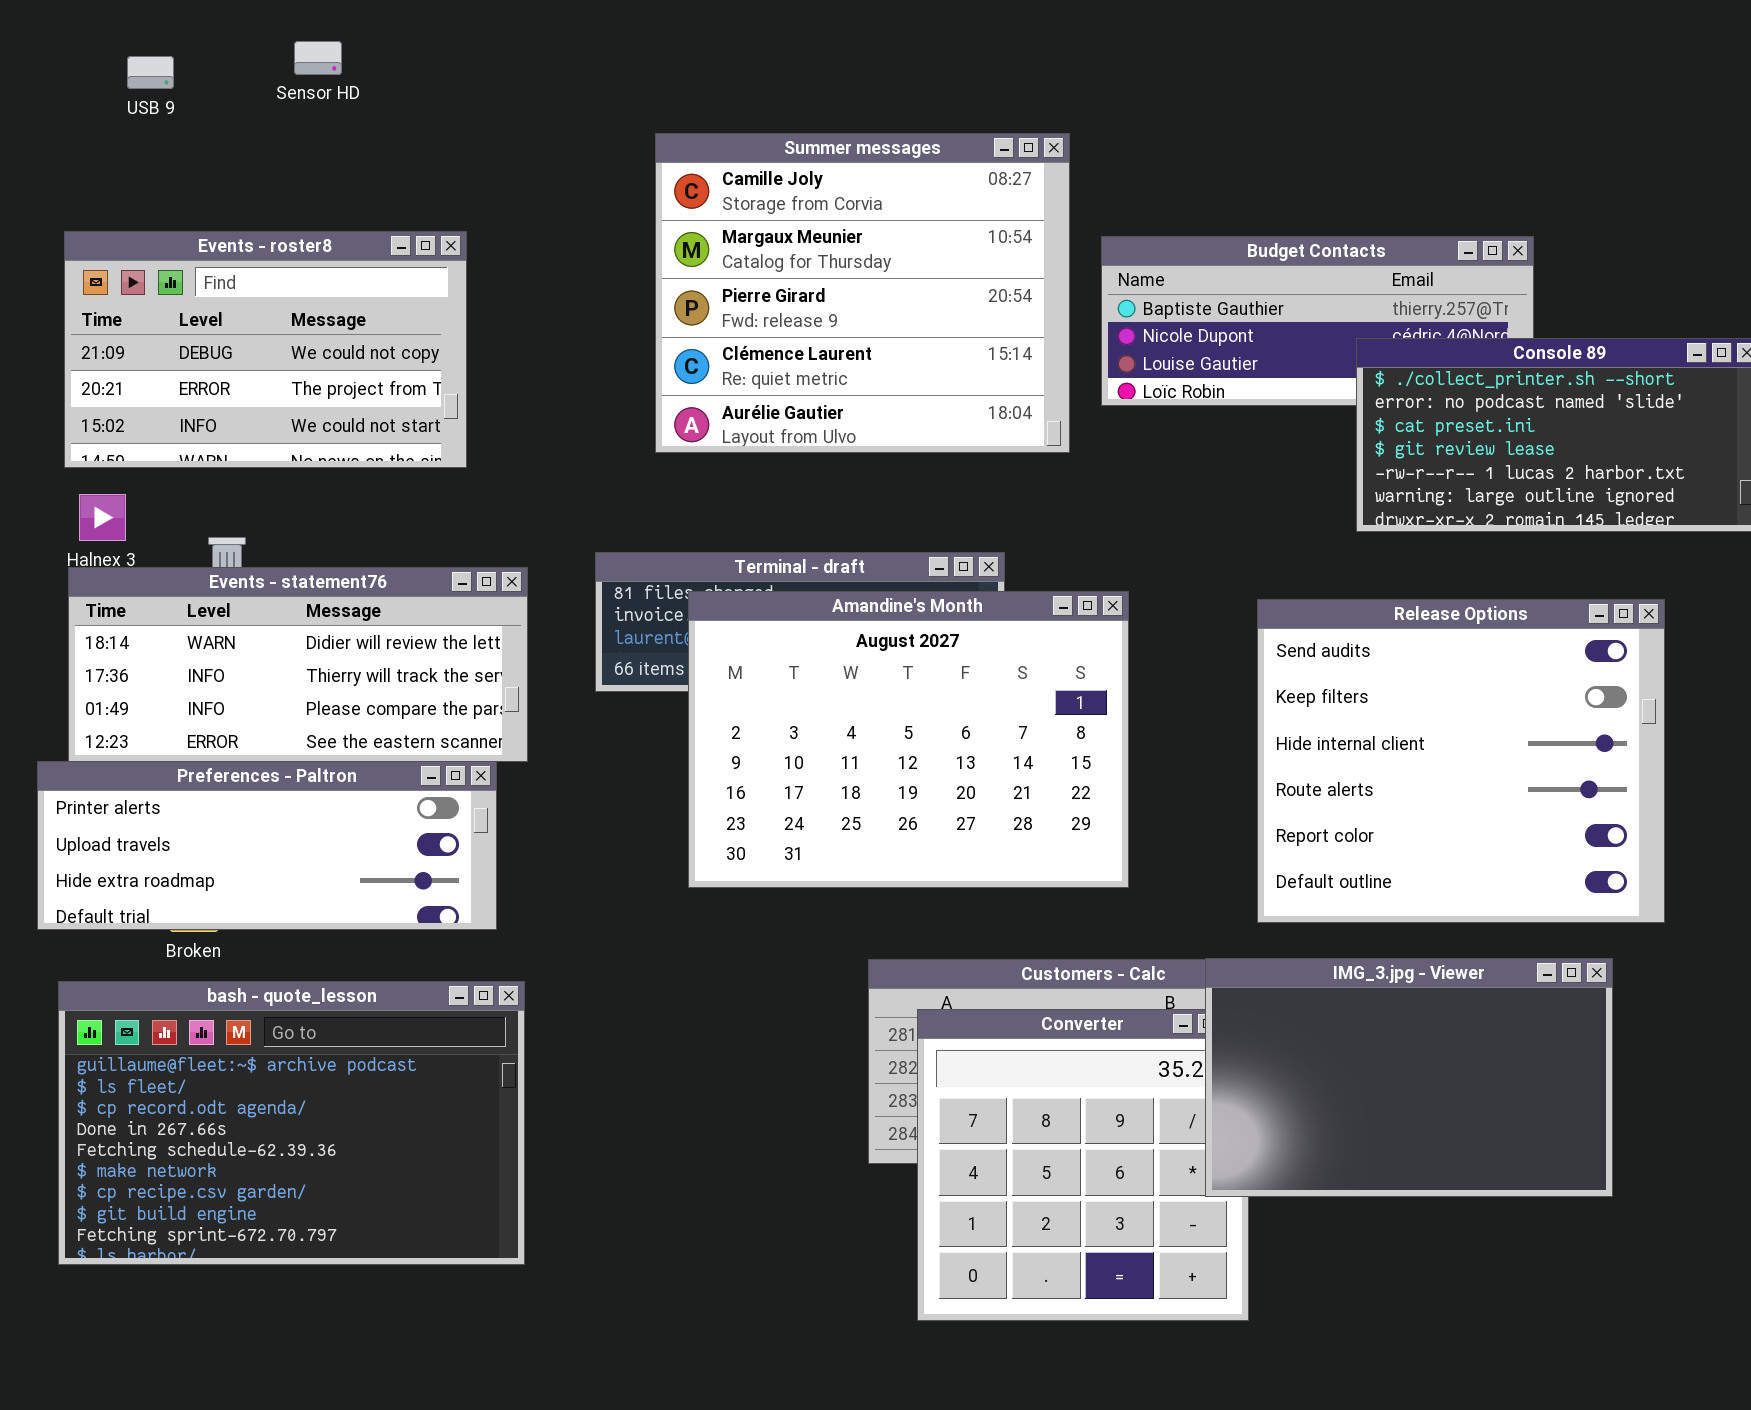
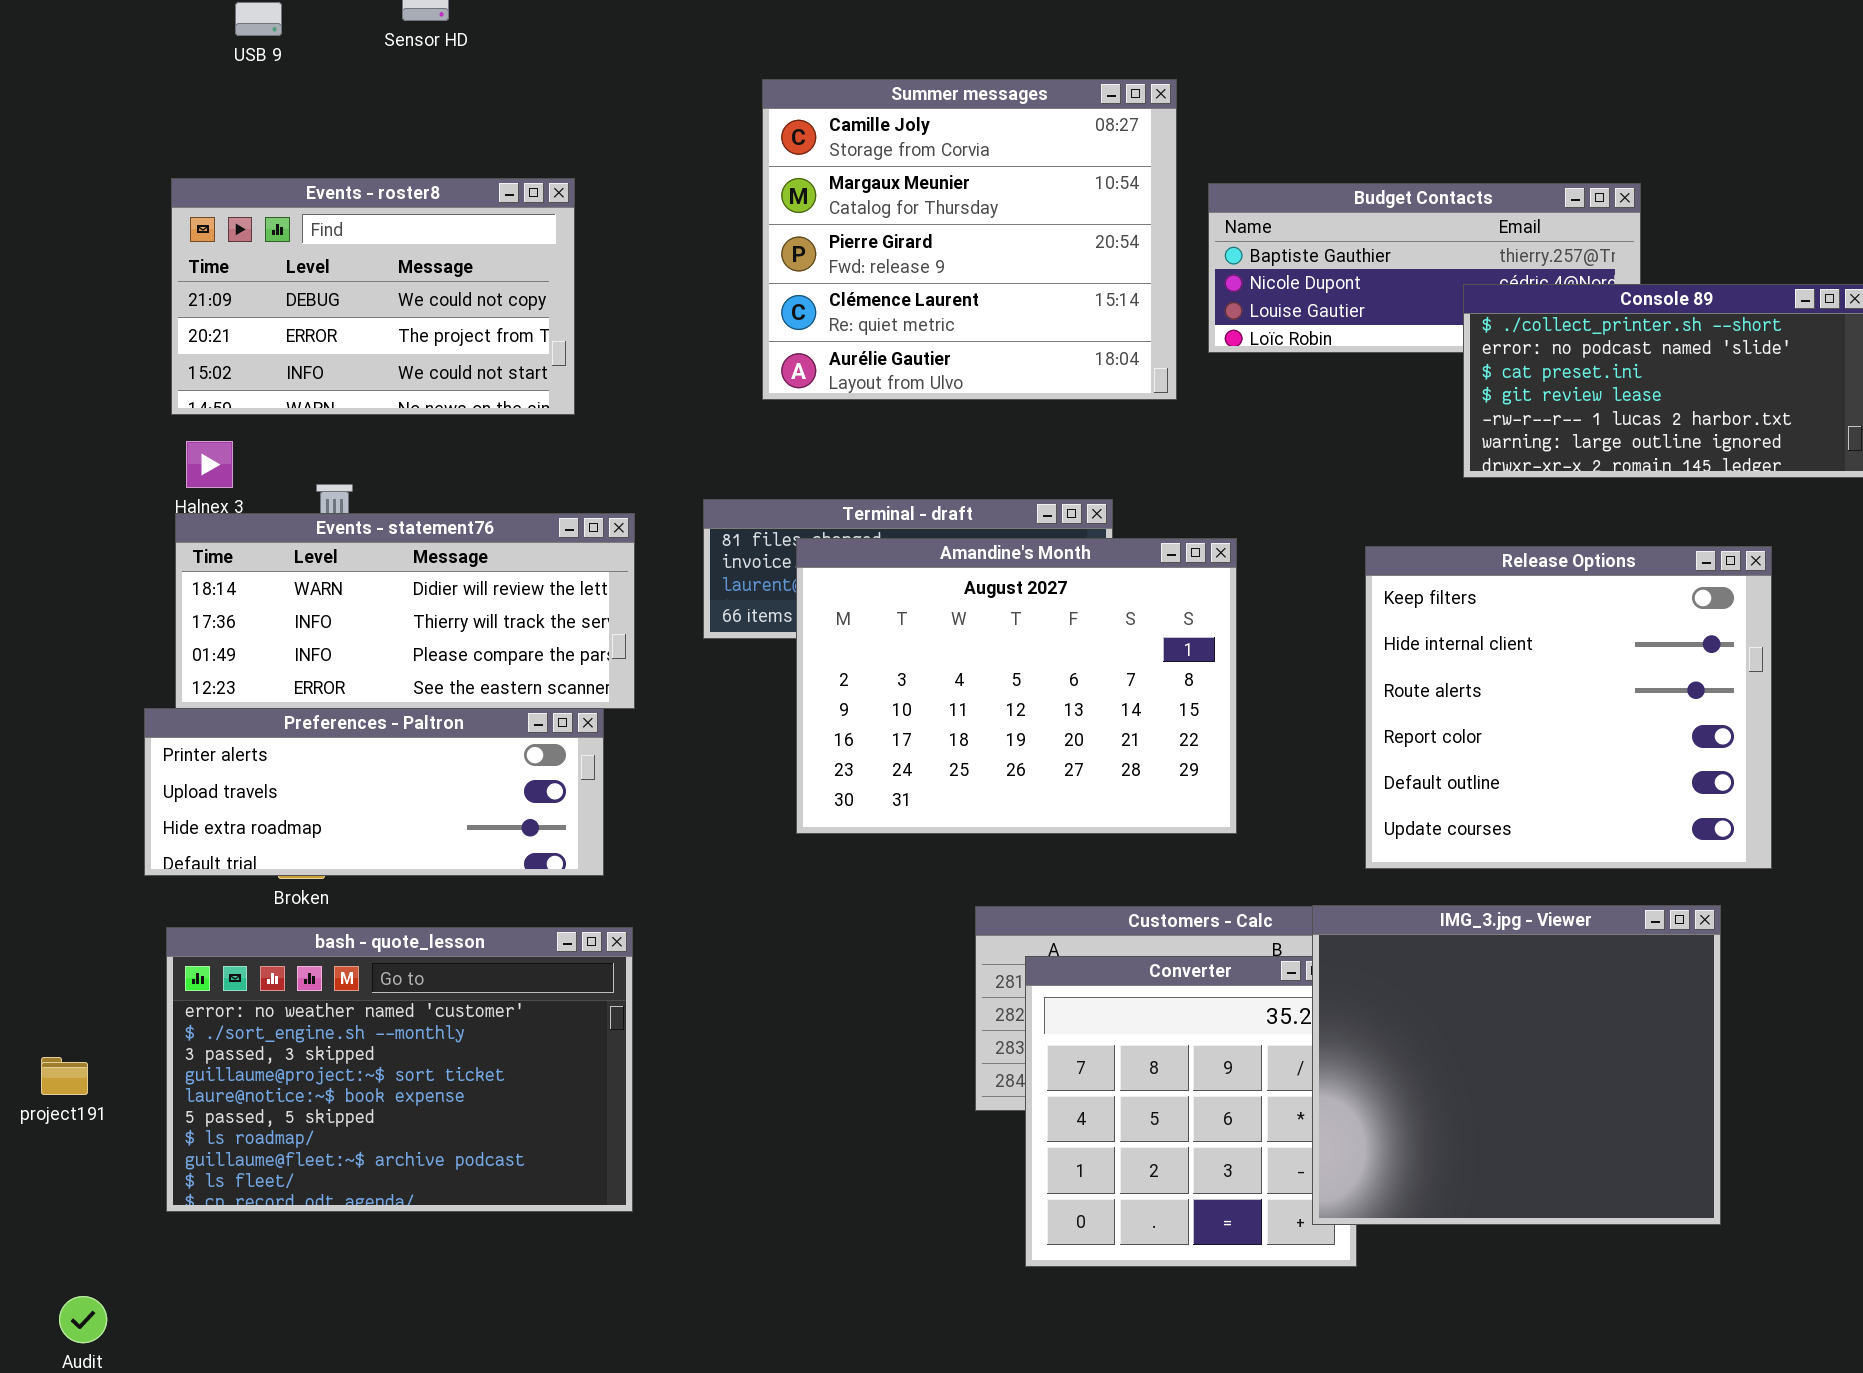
Release Options: [1257,599,1665,923] -> [1365,546,1772,869], scrolled down 1 row
IMG_3.jpg - Viewer: [1205,958,1613,1197] -> [1312,905,1721,1225], resized
bash - quote_lesson: [58,981,525,1265] -> [166,927,633,1212], scrolled up 7 rows

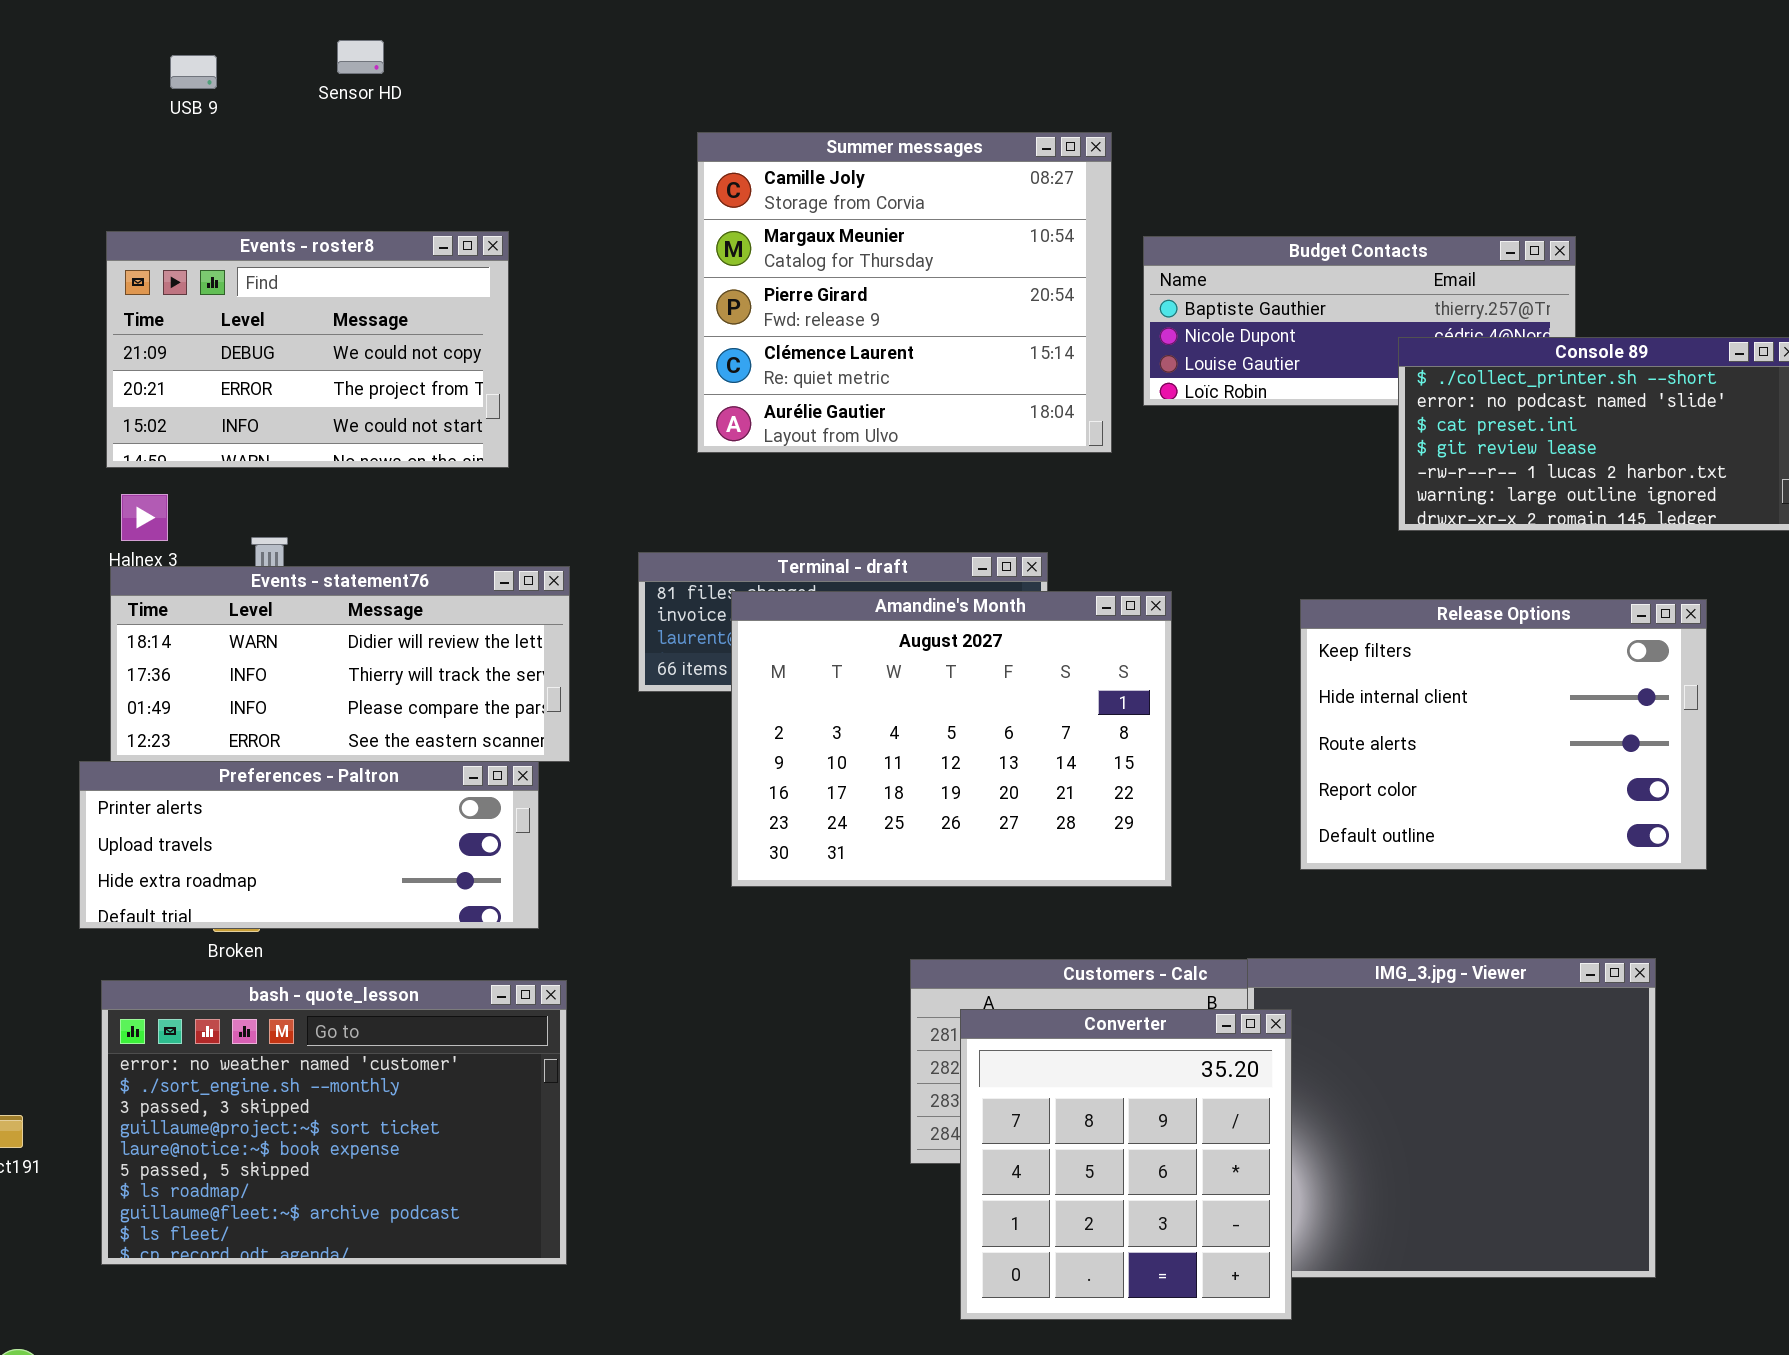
Release Options: [1365,546,1772,869] -> [1300,599,1707,870], resized
Converter: [1025,956,1357,1267] -> [960,1009,1292,1320], raised

